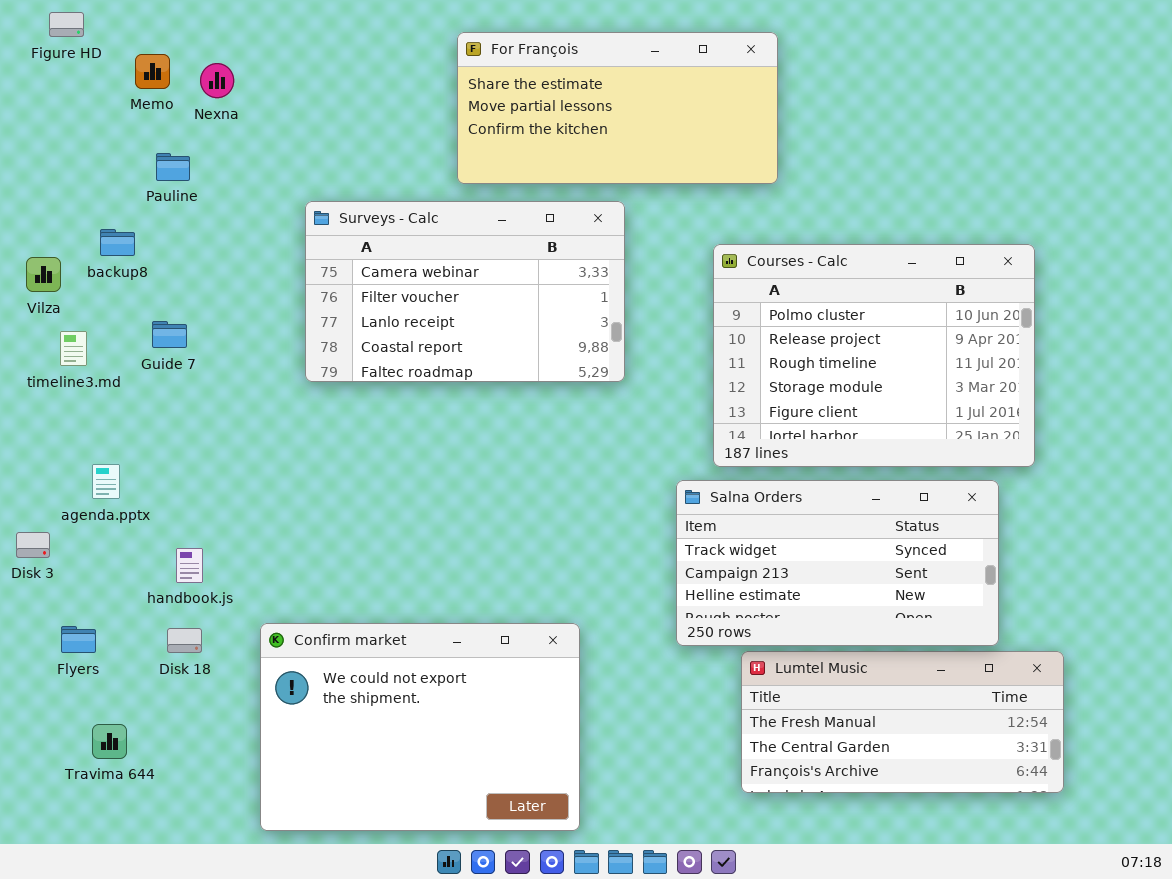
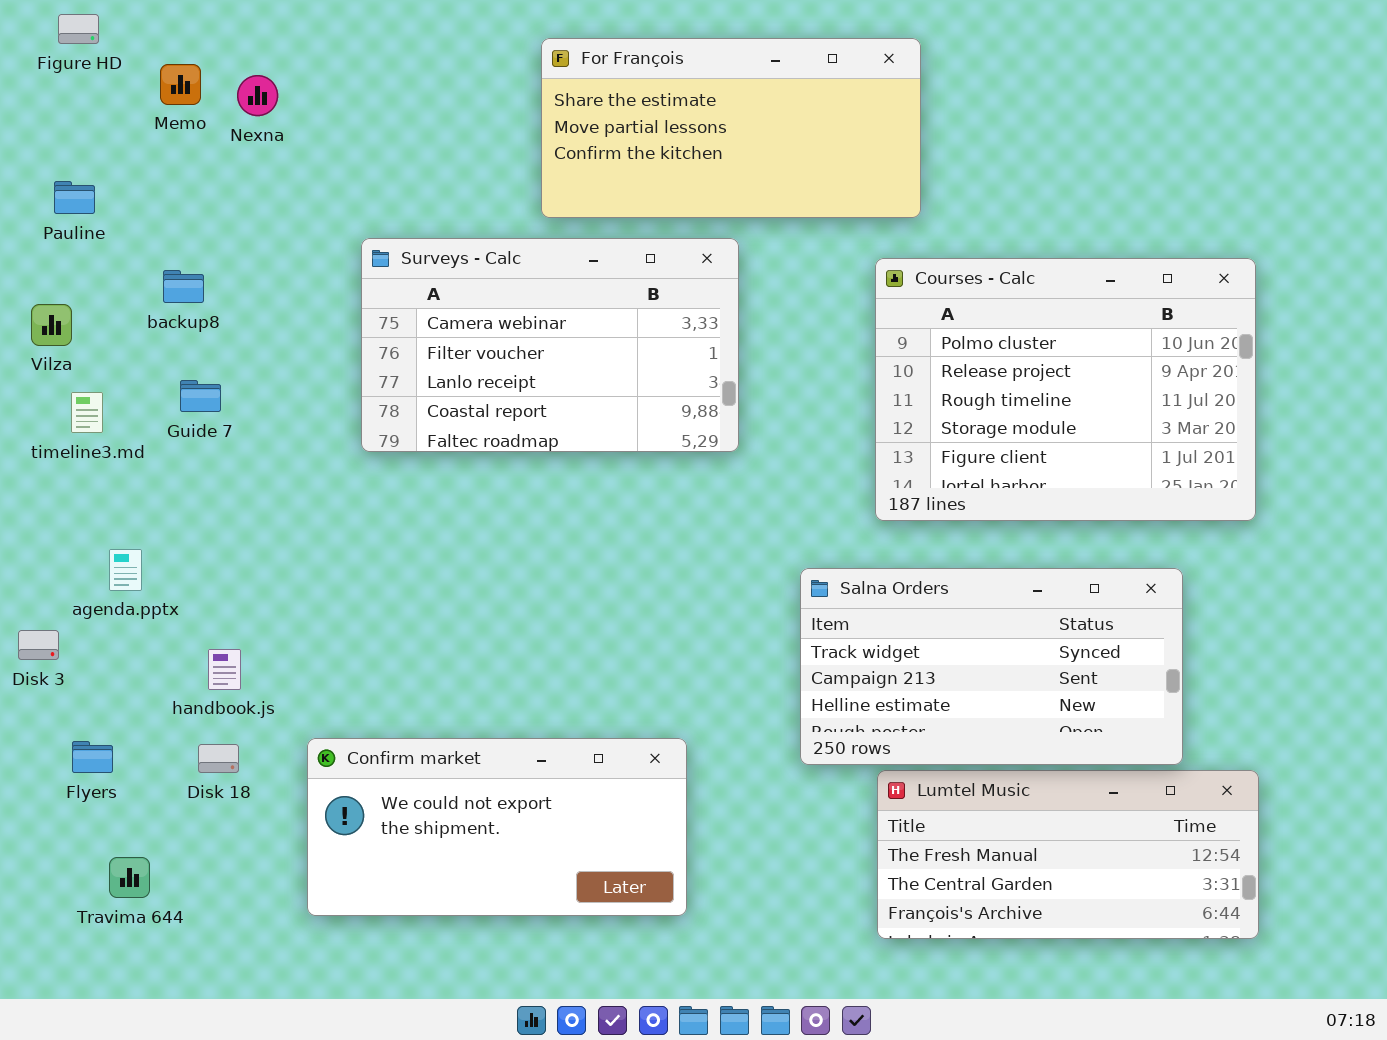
Pauline: [156,153,190,181] -> [54,181,95,214], moved
backup8: [100,229,135,256] -> [163,270,204,303], moved
Courses - Calc: [713,244,1035,467] -> [875,258,1256,521], moved
Confirm market: [260,623,580,831] -> [307,738,687,916], resized

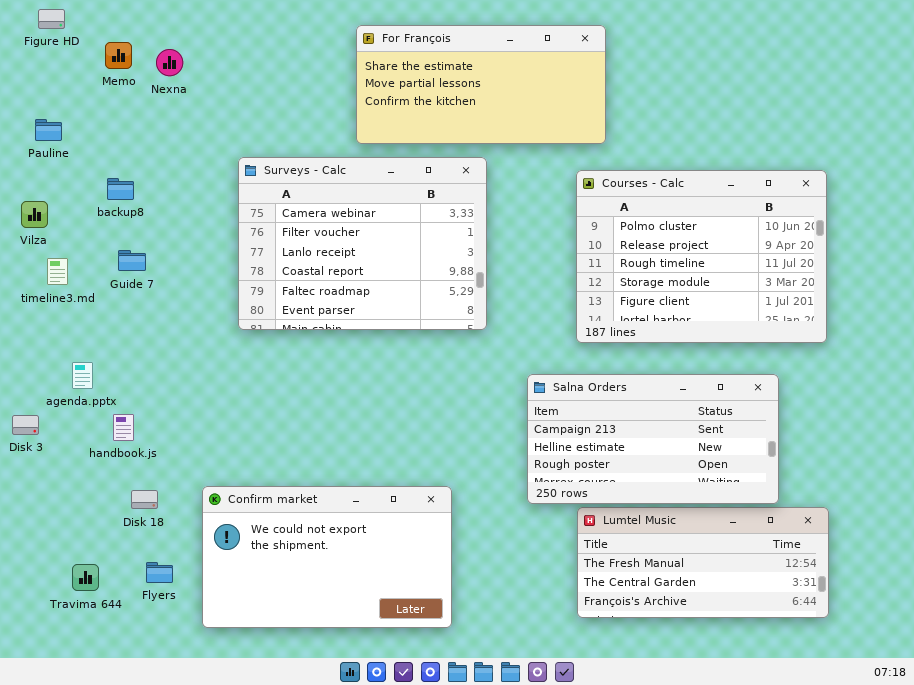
Surveys - Calc: [361,238,739,452] -> [238,157,487,330], resized
Salna Orders: [800,568,1183,765] -> [527,374,779,504], scrolled down 1 row
handbook.js: [208,649,241,690] -> [113,414,134,441], moved
Confirm market: [307,738,687,916] -> [202,486,452,628], resized
Flyers: [72,741,113,773] -> [146,562,173,583], moved

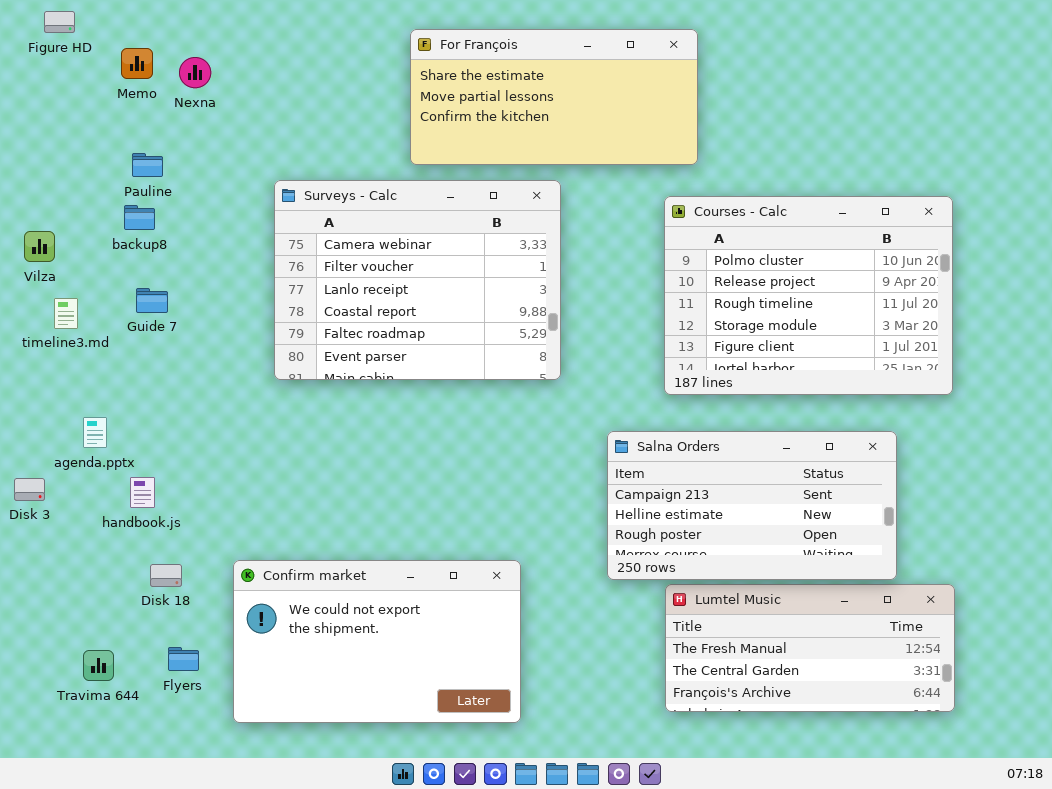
Pauline: [35,119,62,141] -> [132,153,163,177], moved

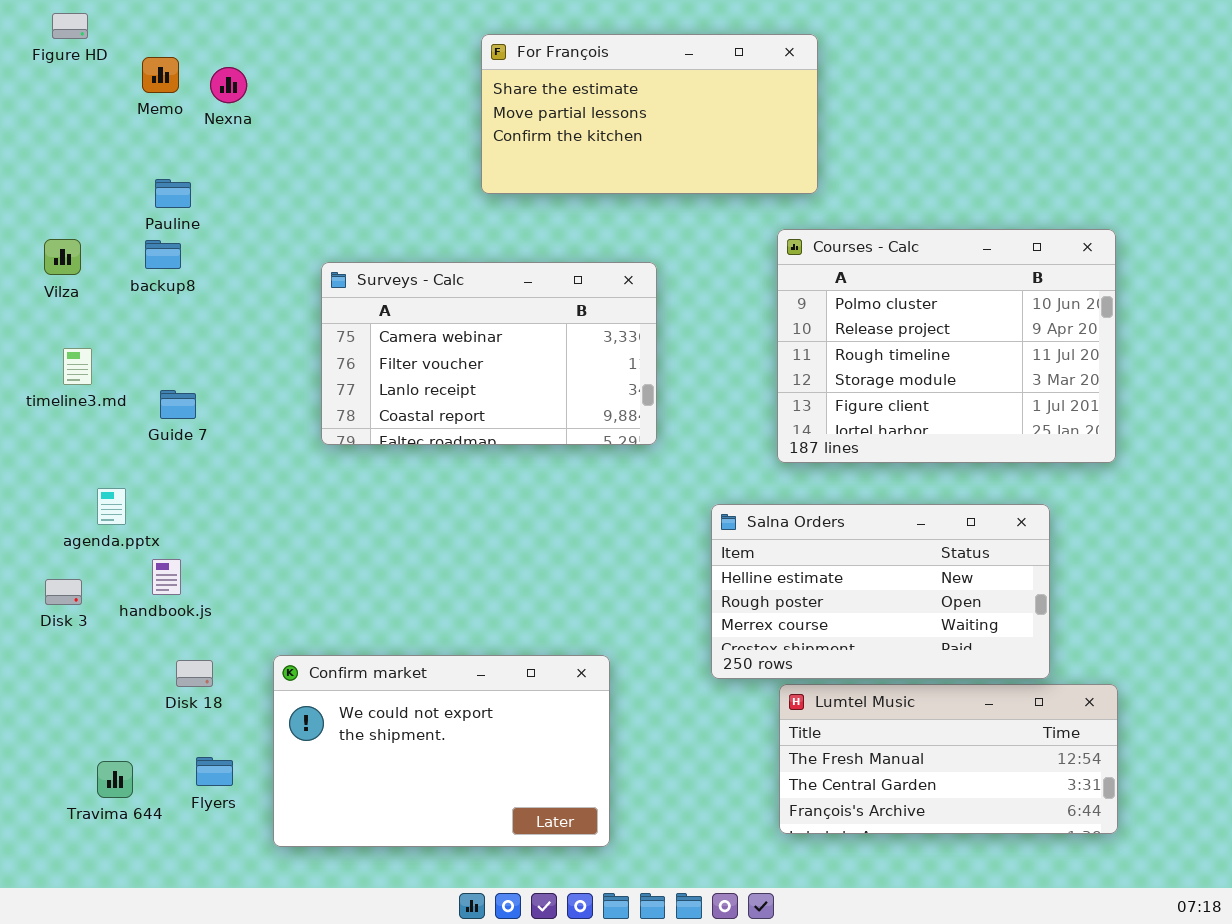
Surveys - Calc: [274,180,561,380] -> [321,262,657,445], resized
Vilza: [24,231,55,262] -> [44,239,81,275], moved
Guide 7: [136,288,168,313] -> [160,390,196,419], moved
Salna Orders: [607,431,897,580] -> [711,504,1050,679], scrolled down 1 row
Disk 3: [14,478,45,501] -> [45,579,82,605], moved

